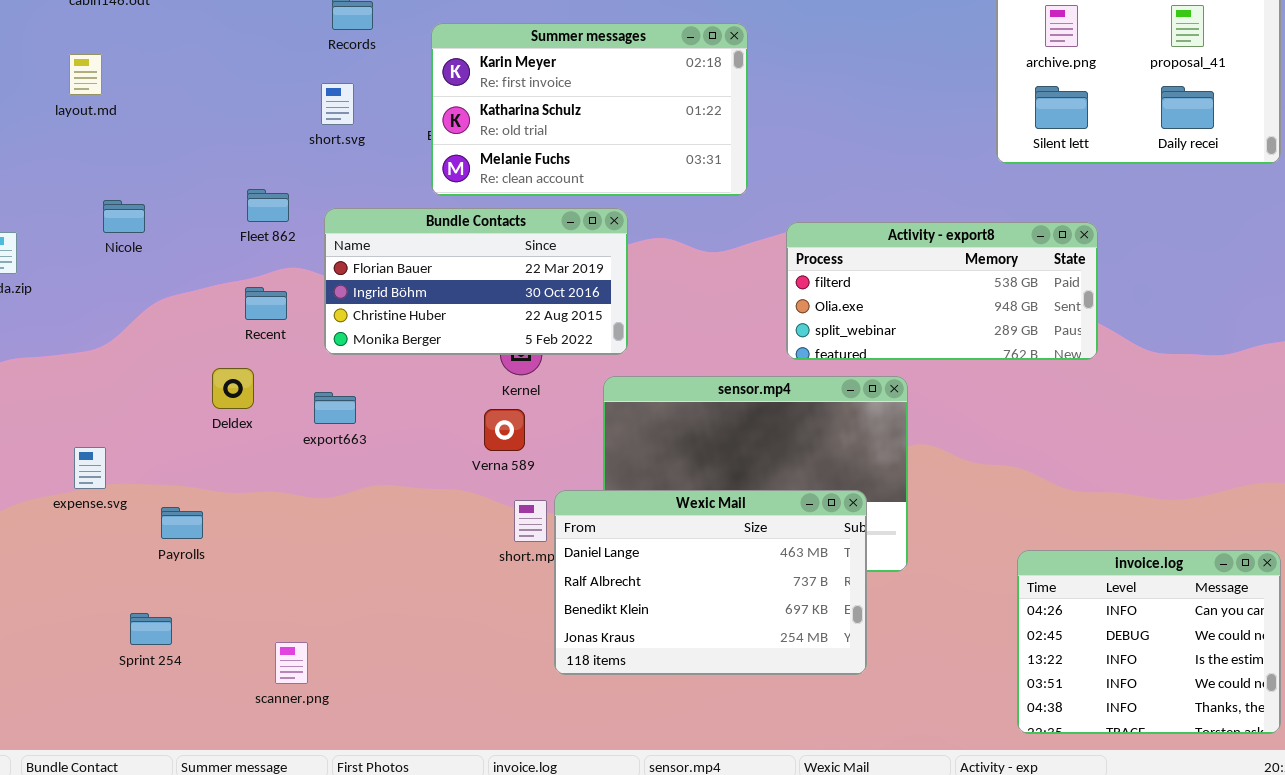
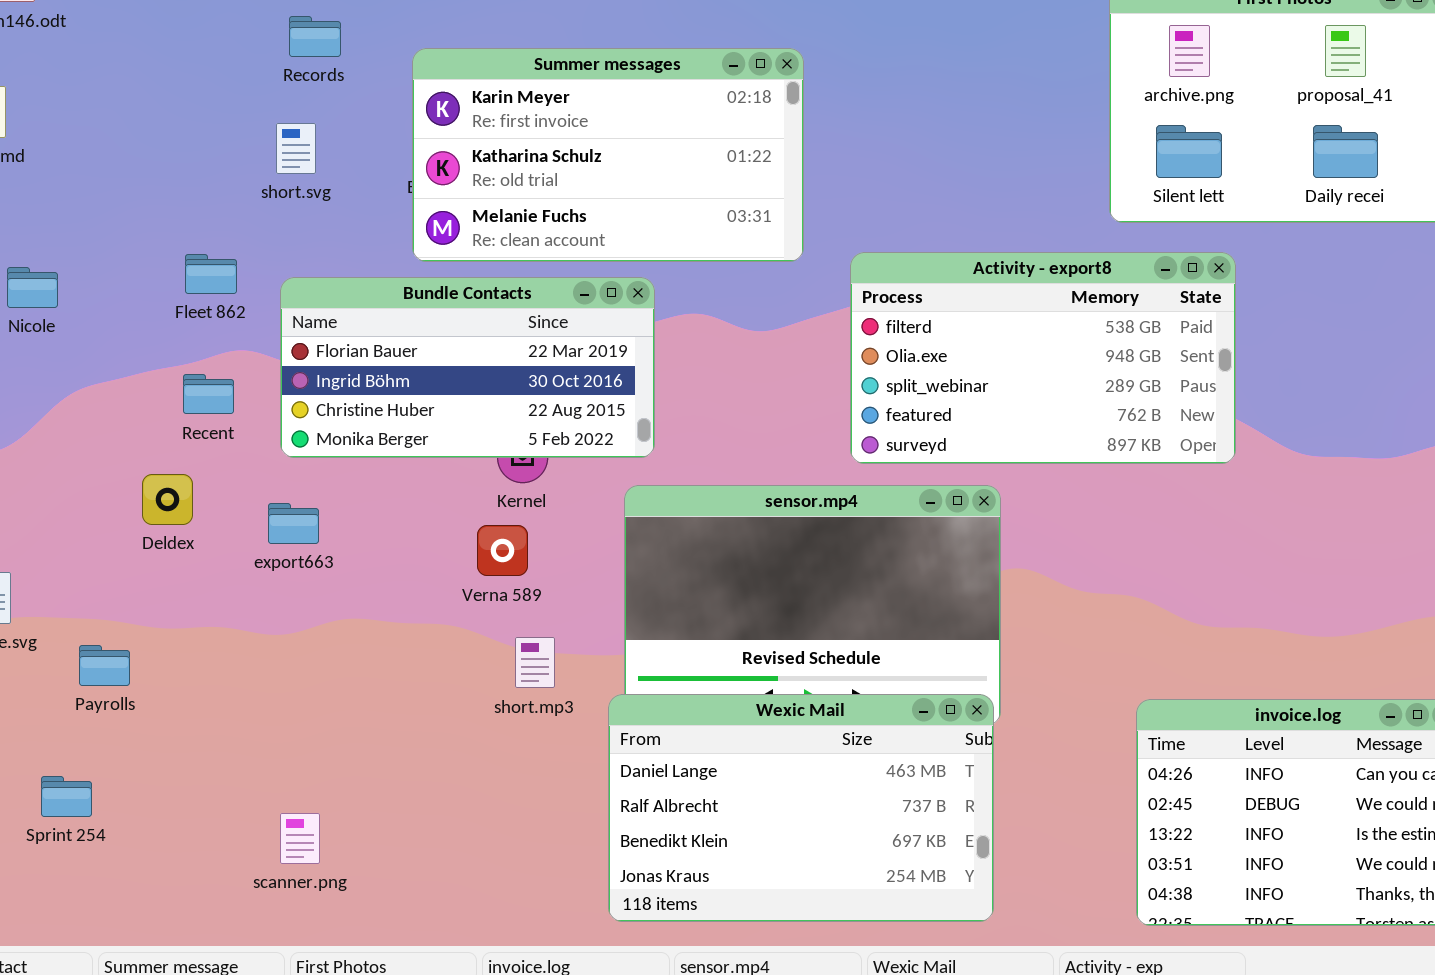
Activity - export8: [786,222,1098,360] -> [850,252,1236,464], resized
Wexic Mail: [554,490,867,675] -> [608,694,994,922], moved
scanner.png: [275,642,308,684] -> [280,813,320,864], moved

